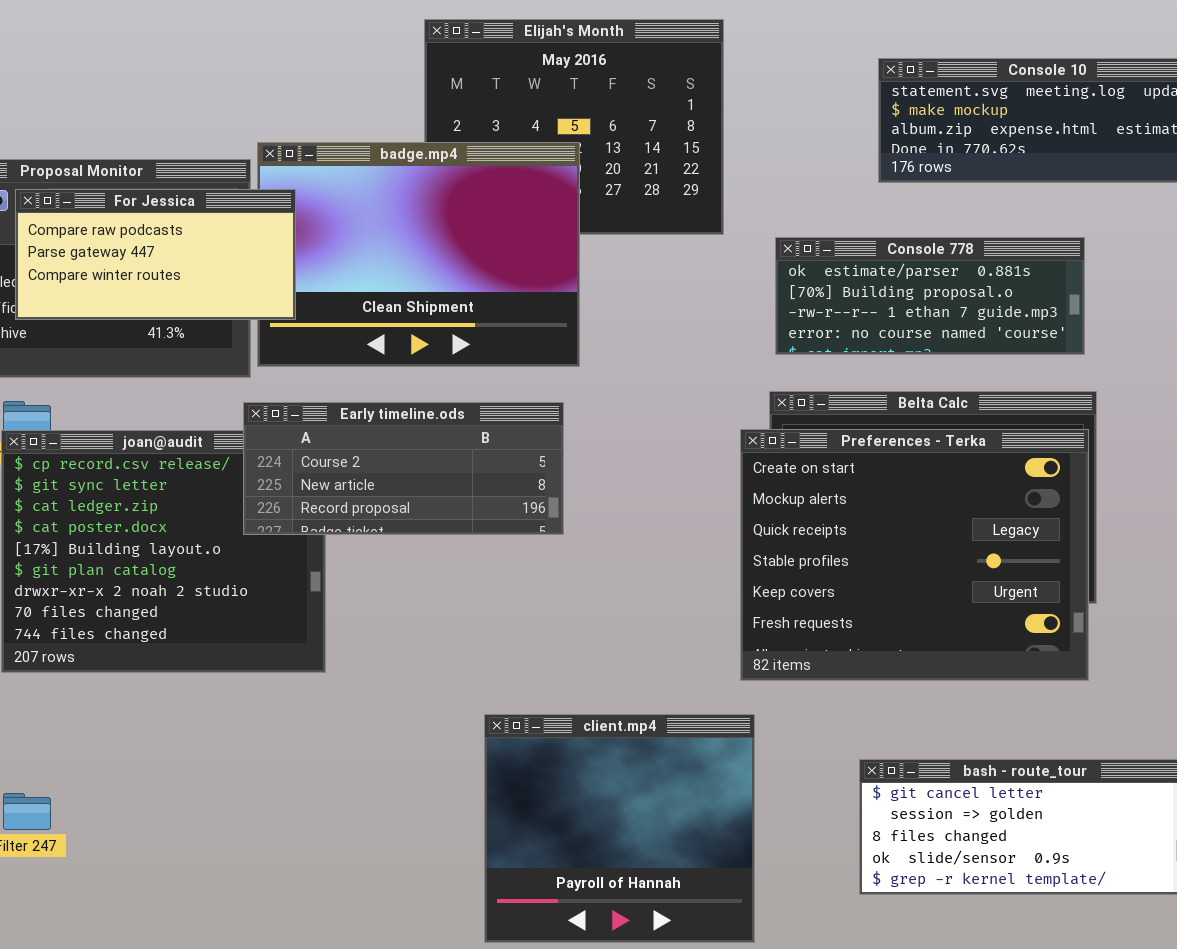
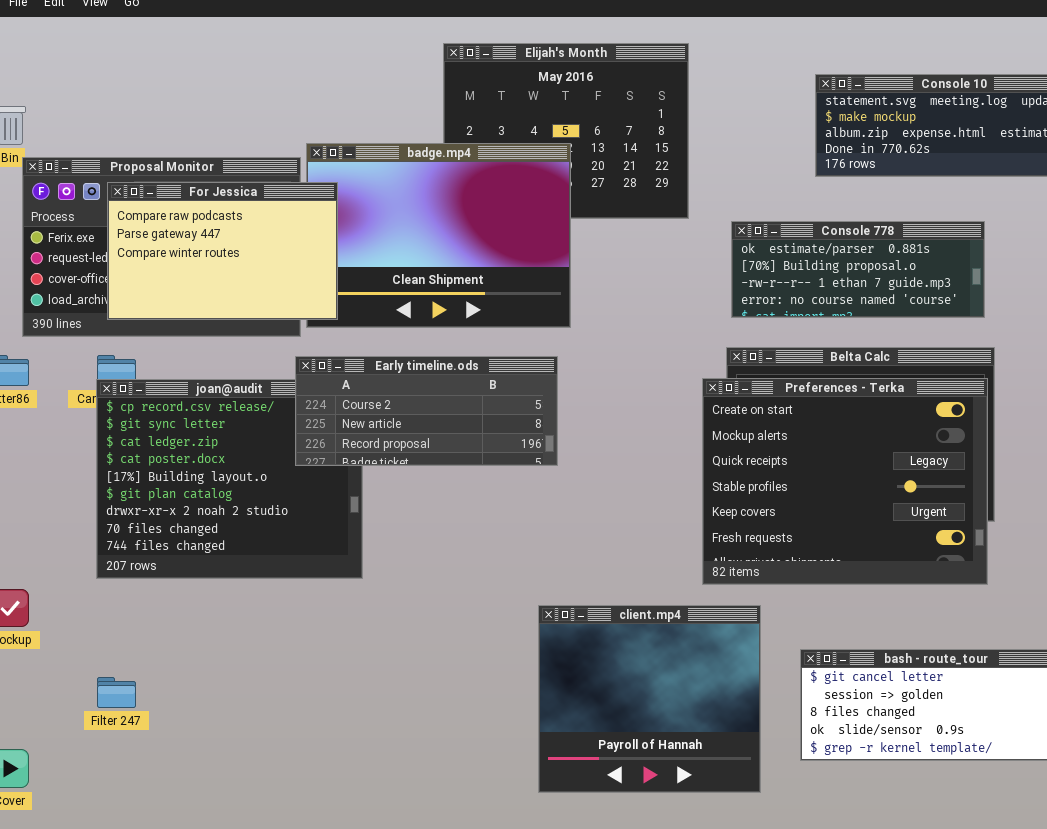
For Jessica: [15,189,296,320] -> [107,182,338,320], resized
client.mp4: [484,714,755,943] -> [538,605,761,793], moved

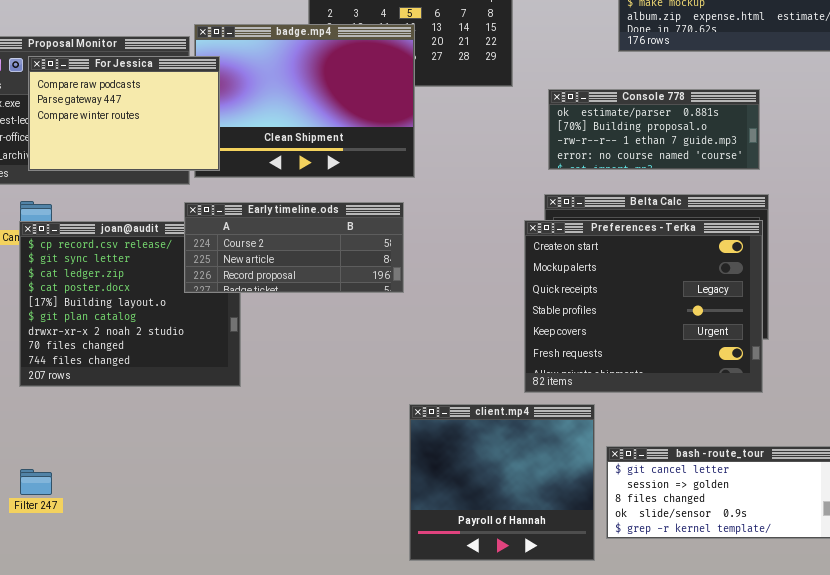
client.mp4: [538,605,761,793] -> [409,404,595,561], moved

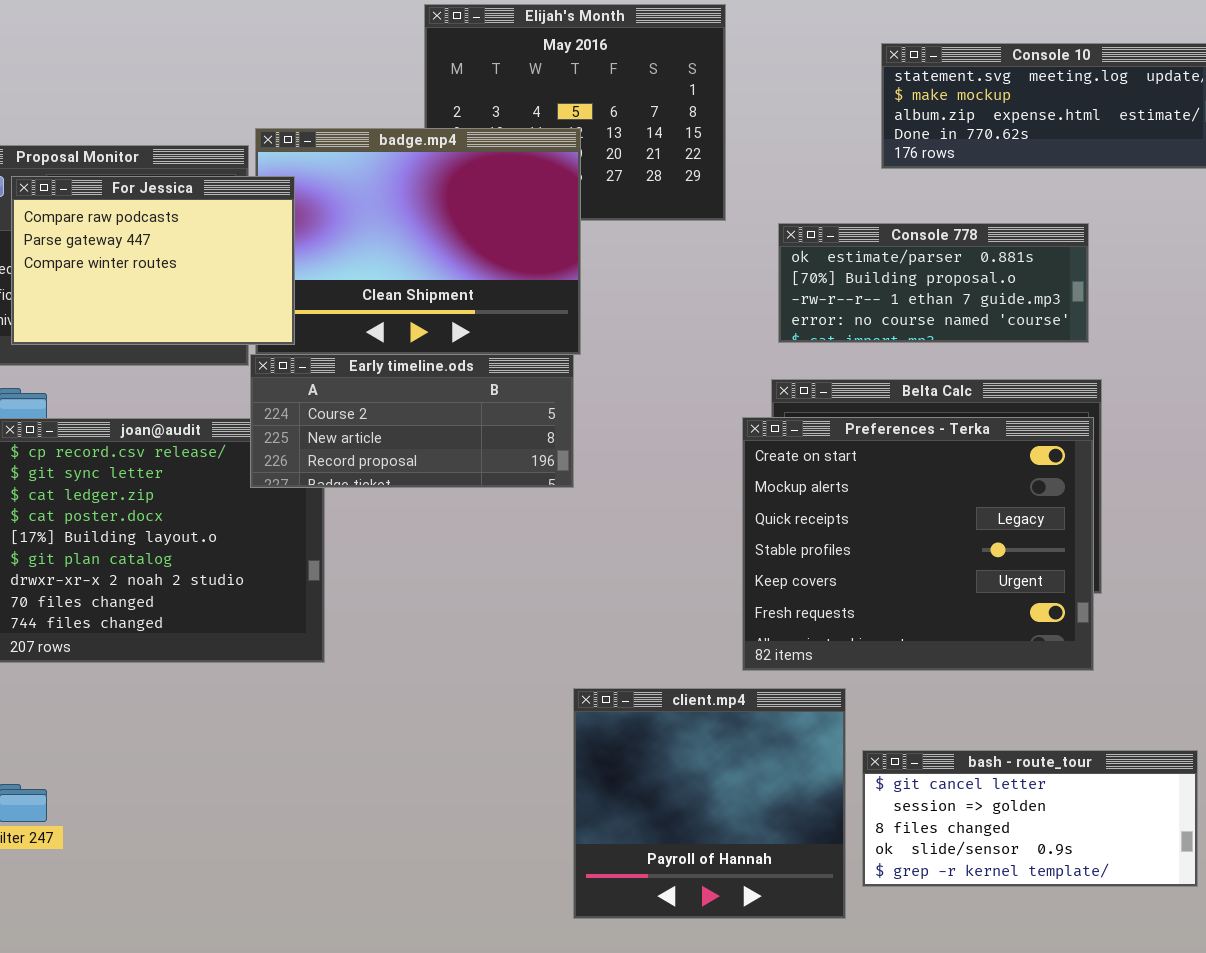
Early timeline.ods: [184,202,404,293] -> [250,354,574,488], moved

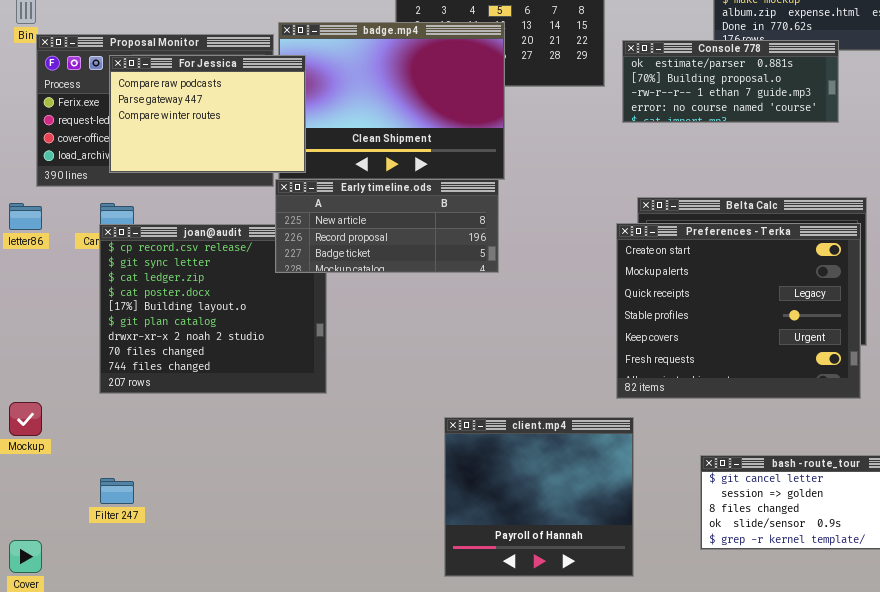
Console 778: [778,223,1089,343] -> [622,40,839,123], moved
Early timeline.ods: [250,354,574,488] -> [275,179,499,273], scrolled down 1 row
client.mp4: [573,688,846,919] -> [444,417,634,577], moved

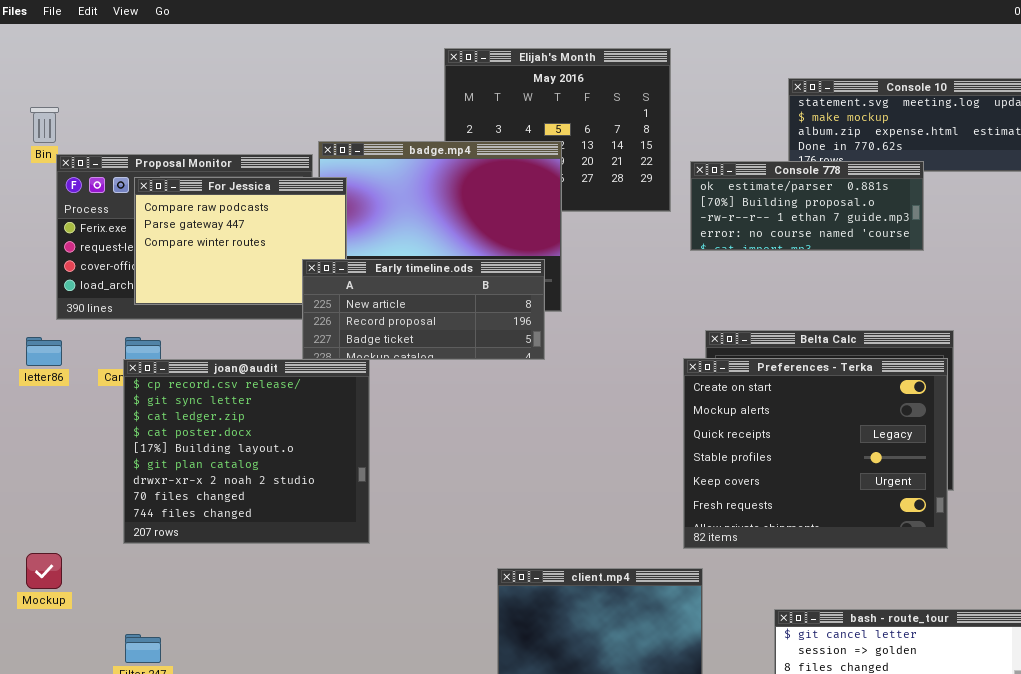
Early timeline.ods: [275,179,499,273] -> [302,259,545,360], moved

